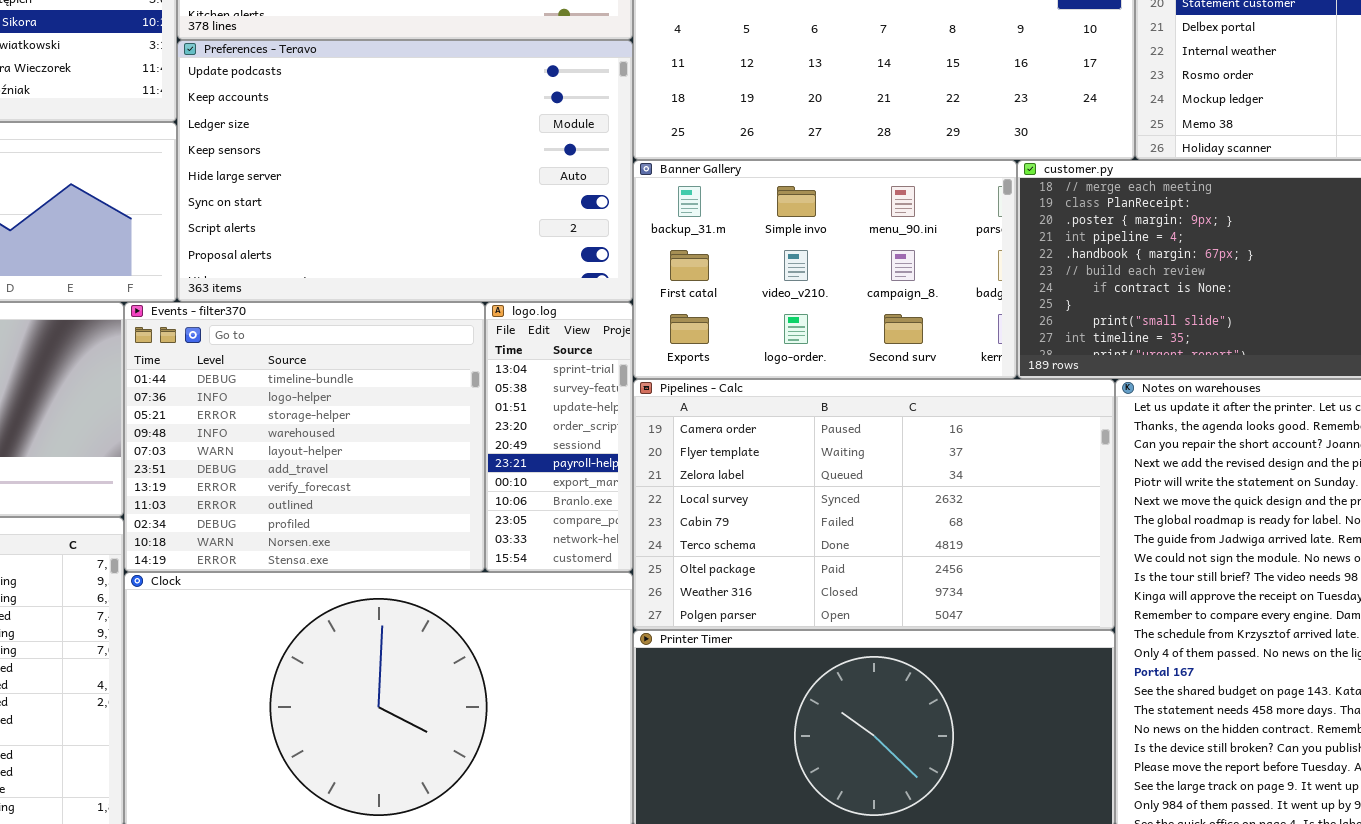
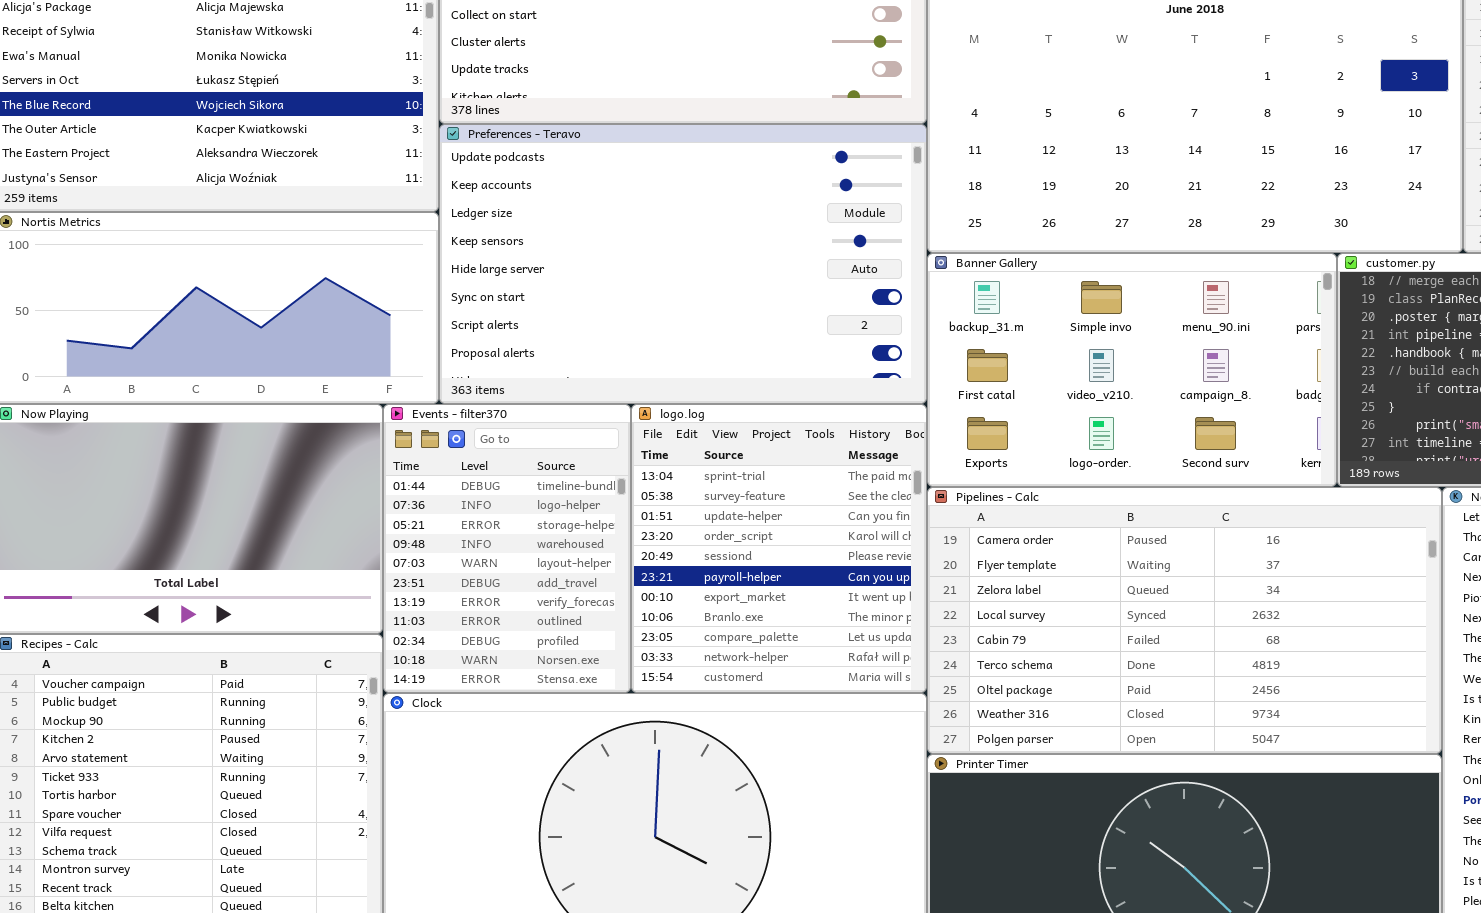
Events - filter370: [124,302,485,572] -> [383,404,631,693], resized
logo.log: [485,302,633,572] -> [631,404,927,693], resized

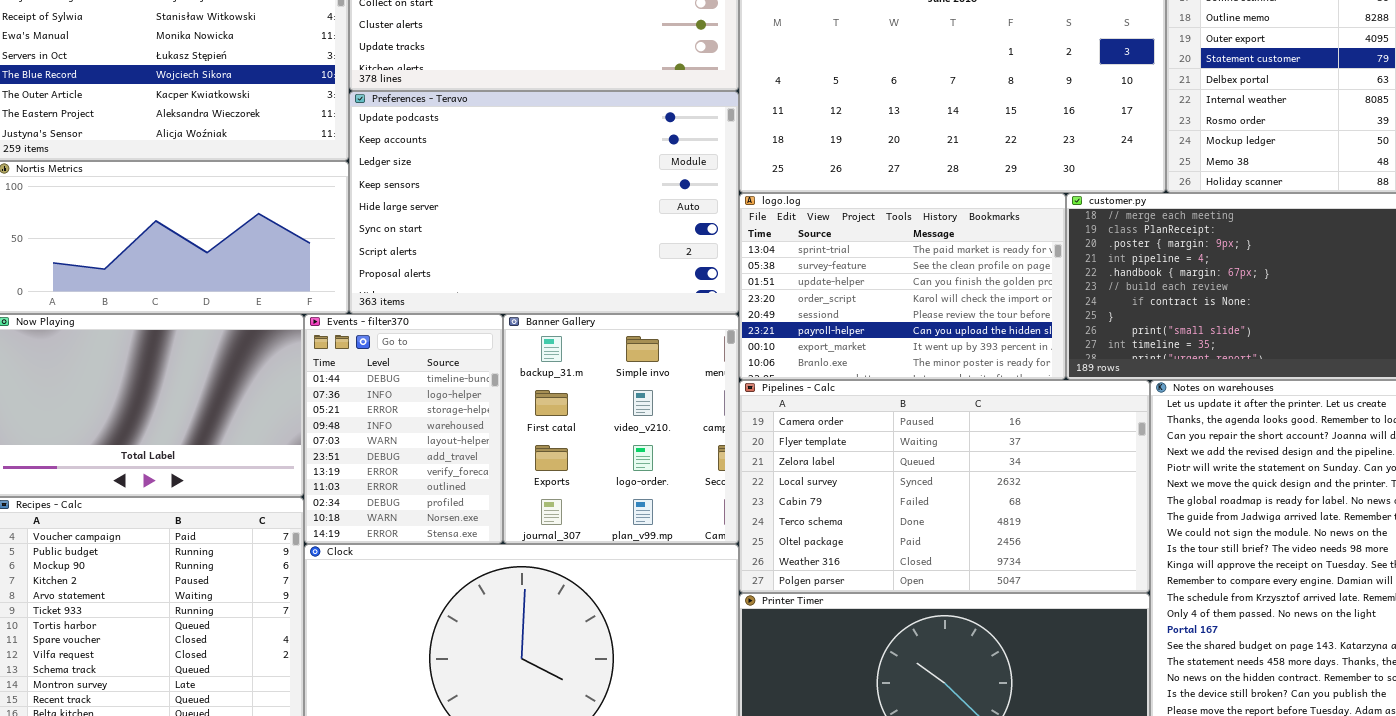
Banner Gallery: [927,253,1337,487] -> [503,314,739,544], moved, resized
logo.log: [631,404,927,693] -> [739,193,1066,380], moved, resized

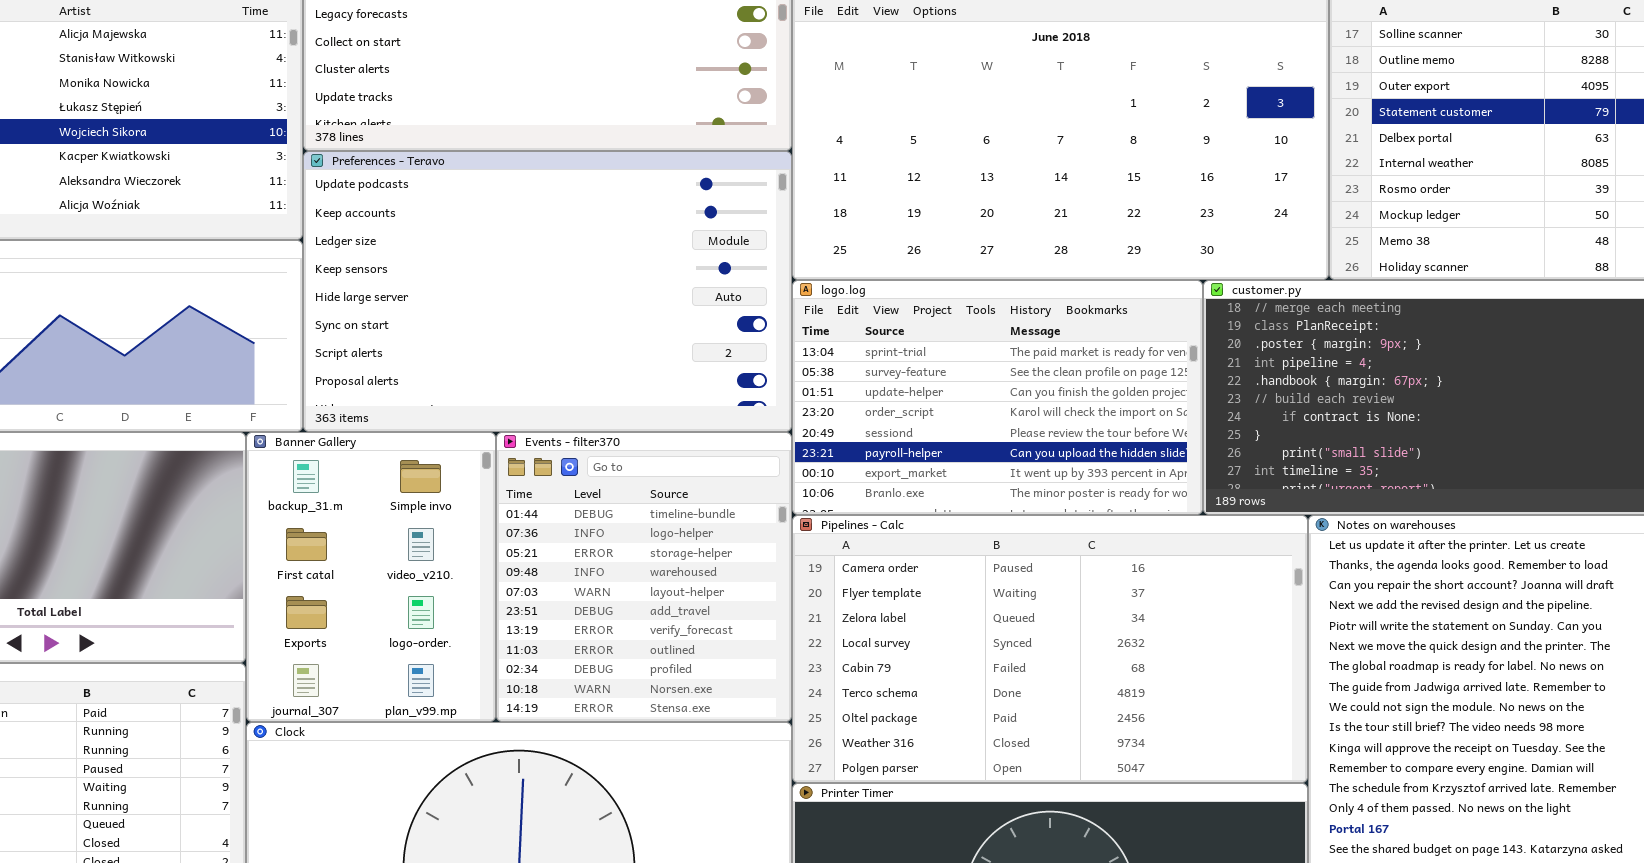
Events - filter370: [304,314,503,544] -> [496,432,792,722], moved, resized
Banner Gallery: [503,314,739,544] -> [246,432,496,722], moved, resized

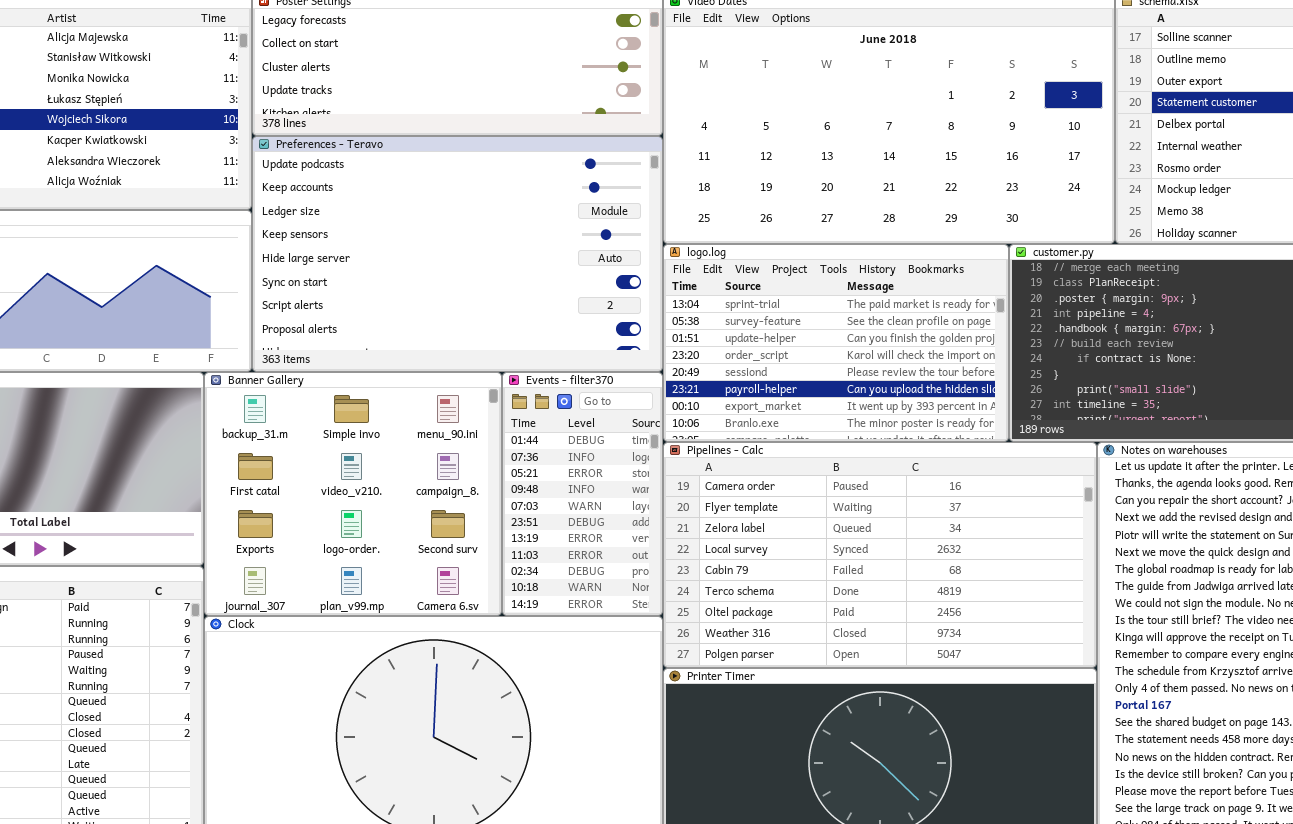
Banner Gallery: [246,432,496,722] -> [204,372,502,616], resized
Events - filter370: [496,432,792,722] -> [502,372,663,616], resized

